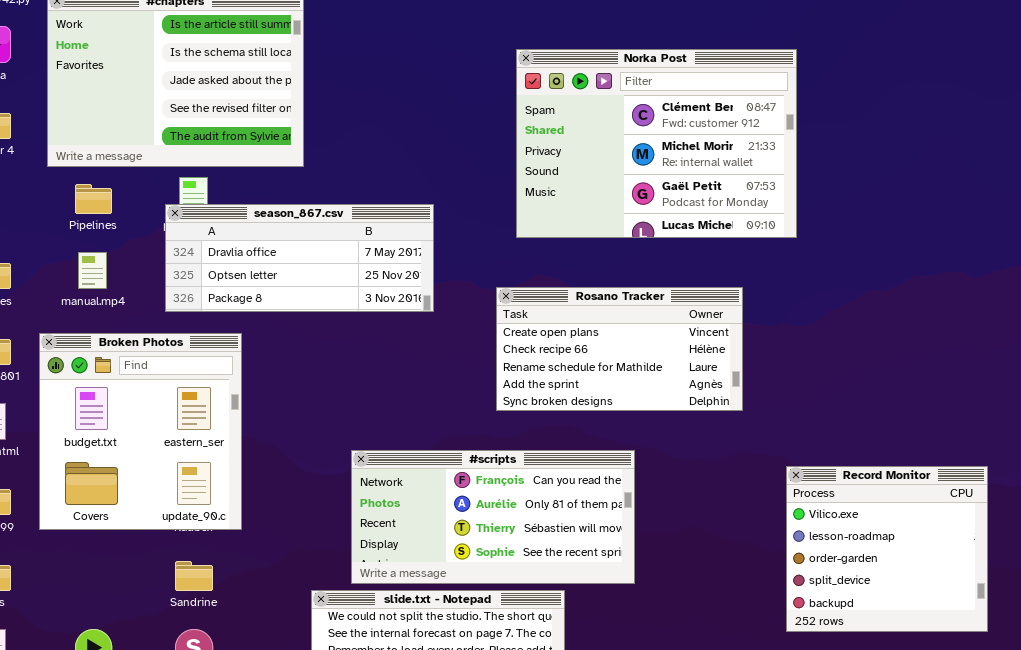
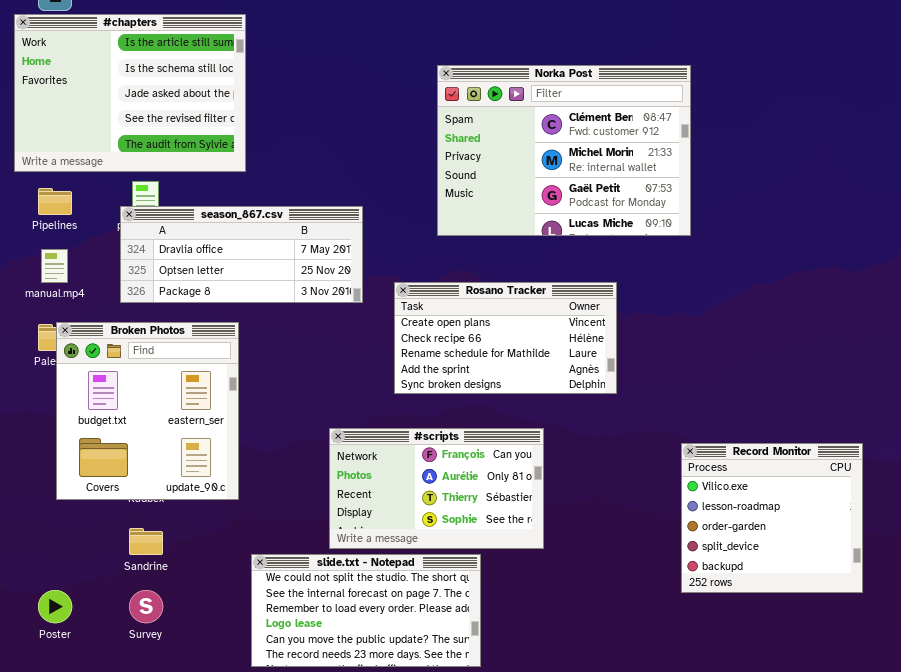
Rosano Tracker: [496,287,743,411] -> [394,282,617,394], moved
Broken Photos: [39,333,242,530] -> [56,322,239,500], moved
#scripts: [351,450,635,584] -> [329,428,544,549], resized

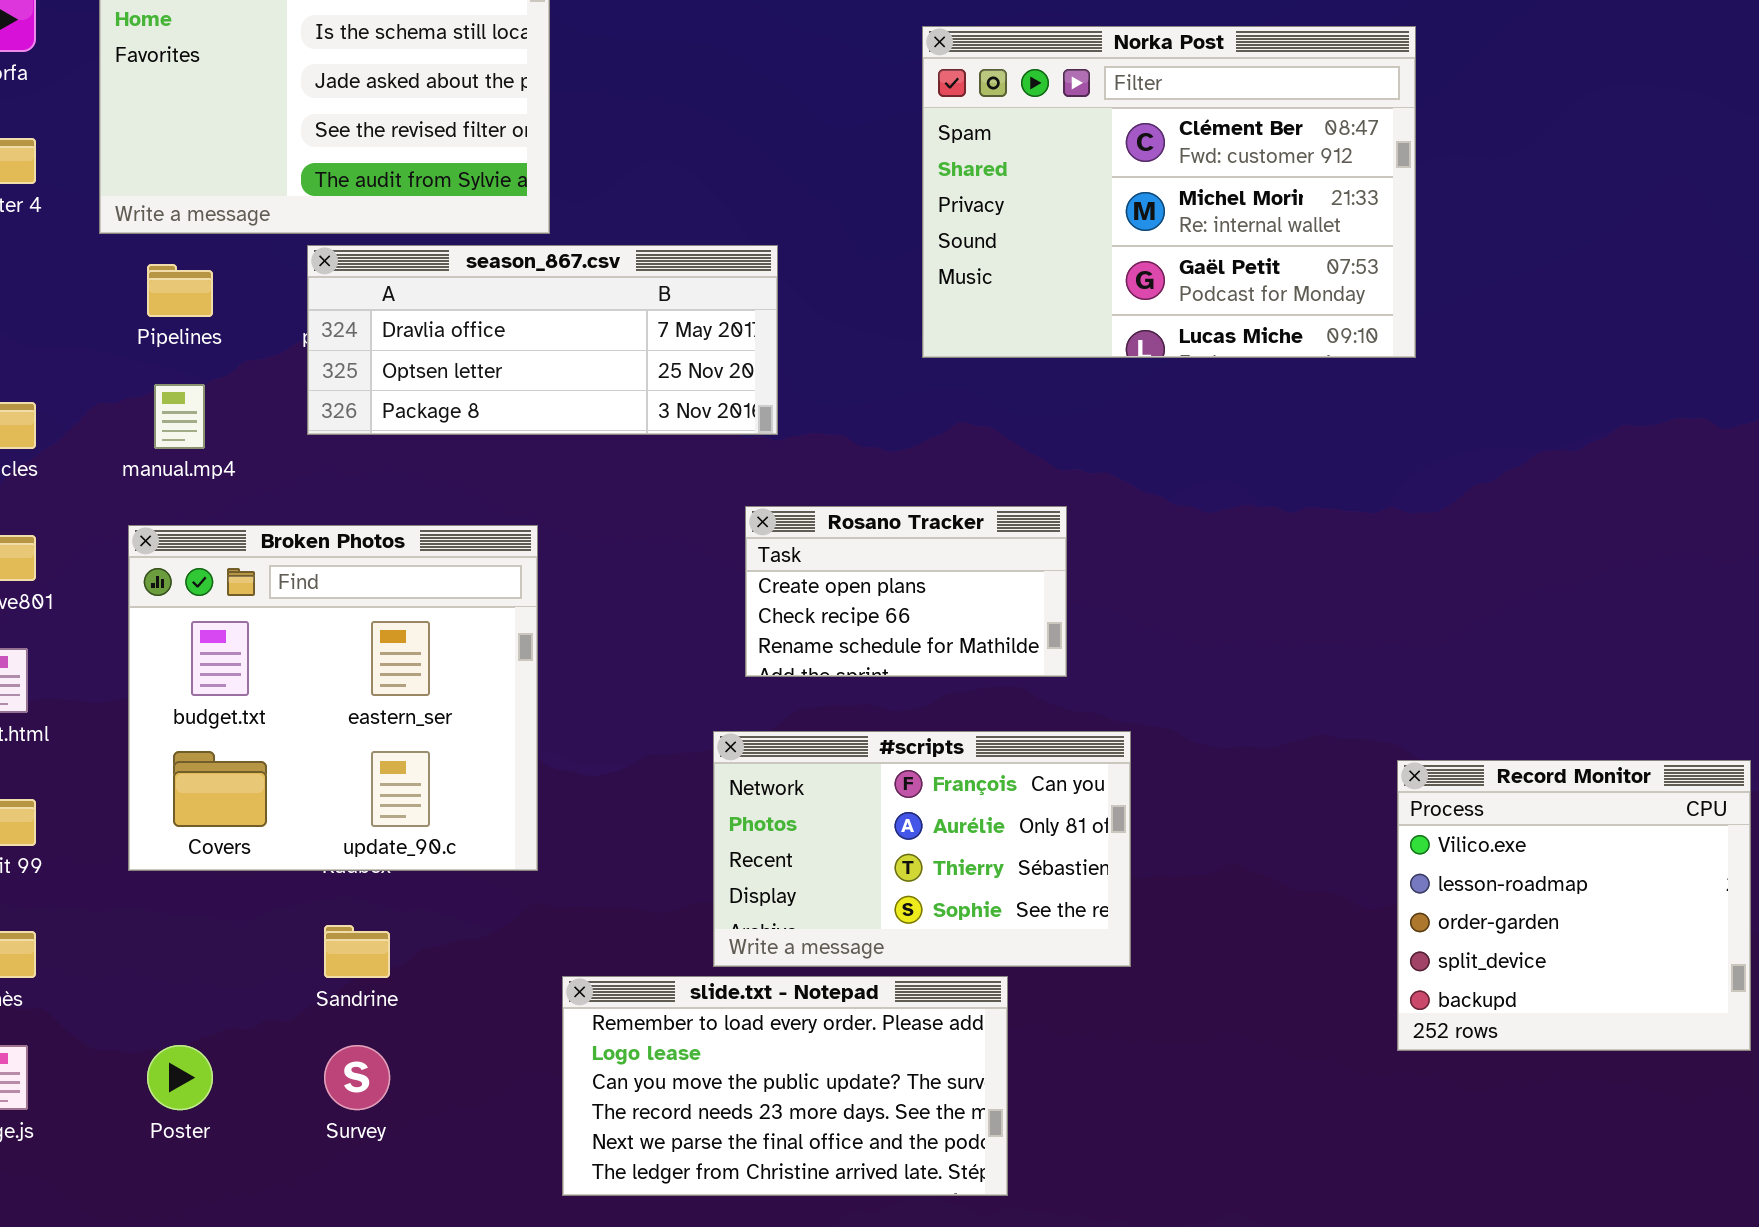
season_867.csv: [120,206,363,303] -> [307,245,778,435], moved
Rosano Tracker: [394,282,617,394] -> [745,506,1067,677], moved, resized
Broken Photos: [56,322,239,500] -> [128,525,538,871], resized
slide.txt - Notepad: [251,554,481,667] -> [562,976,1008,1196], scrolled down 2 rows

